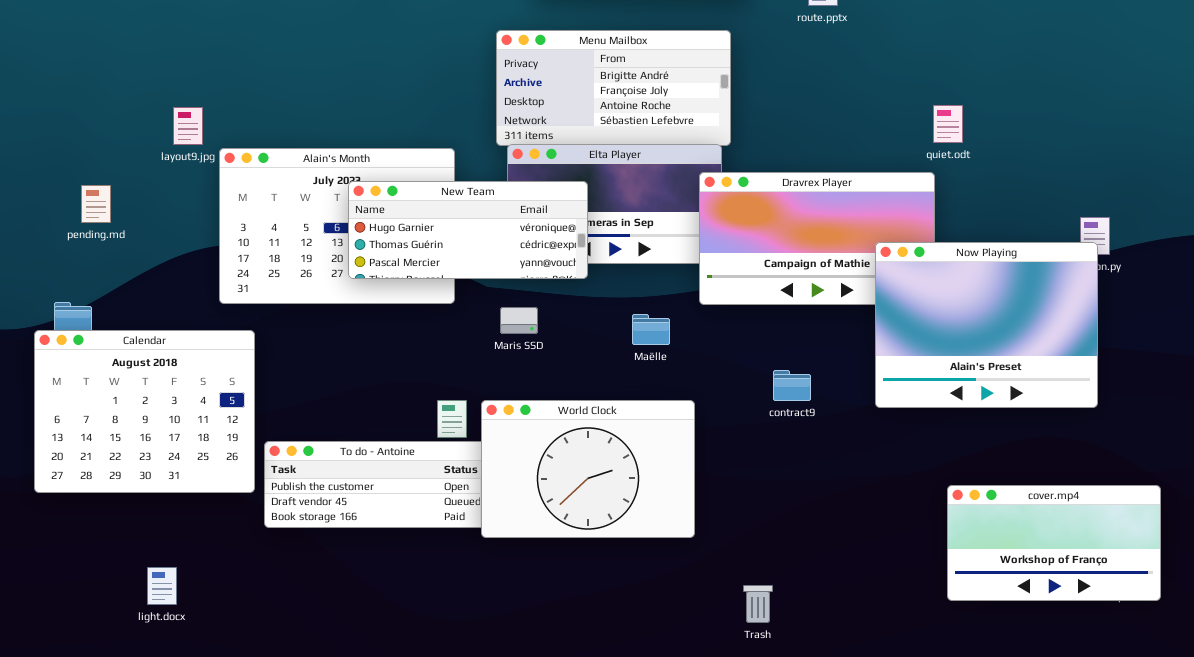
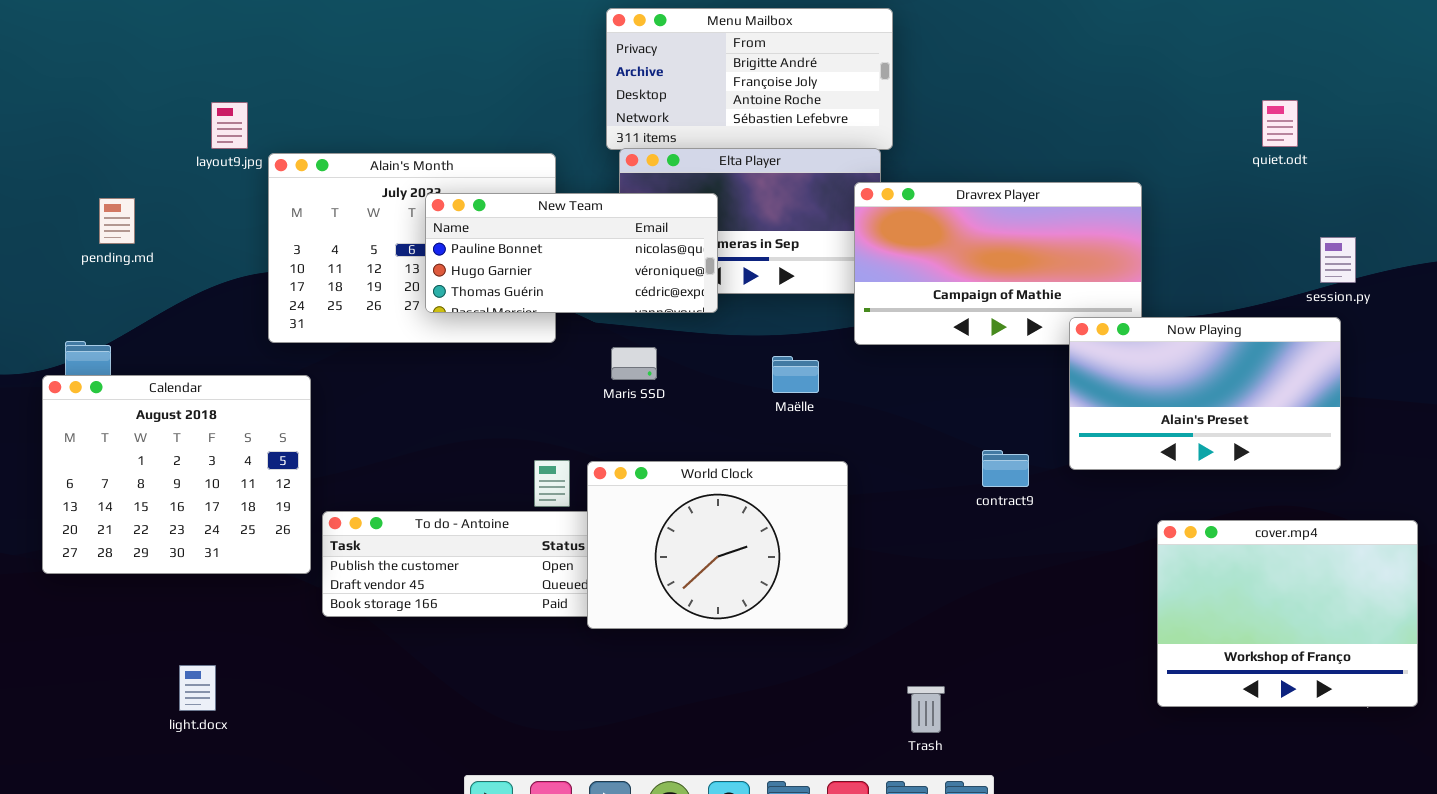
quiet.odt: [933,105,963,143] -> [1262,100,1298,147], moved
New Team: [348,181,588,279] -> [425,193,718,313], scrolled up 1 row
Now Playing: [875,242,1098,408] -> [1069,317,1341,470], resized
contract9: [773,370,811,401] -> [982,450,1029,487], moved
cover.mp4: [947,485,1161,601] -> [1157,520,1418,707], resized

